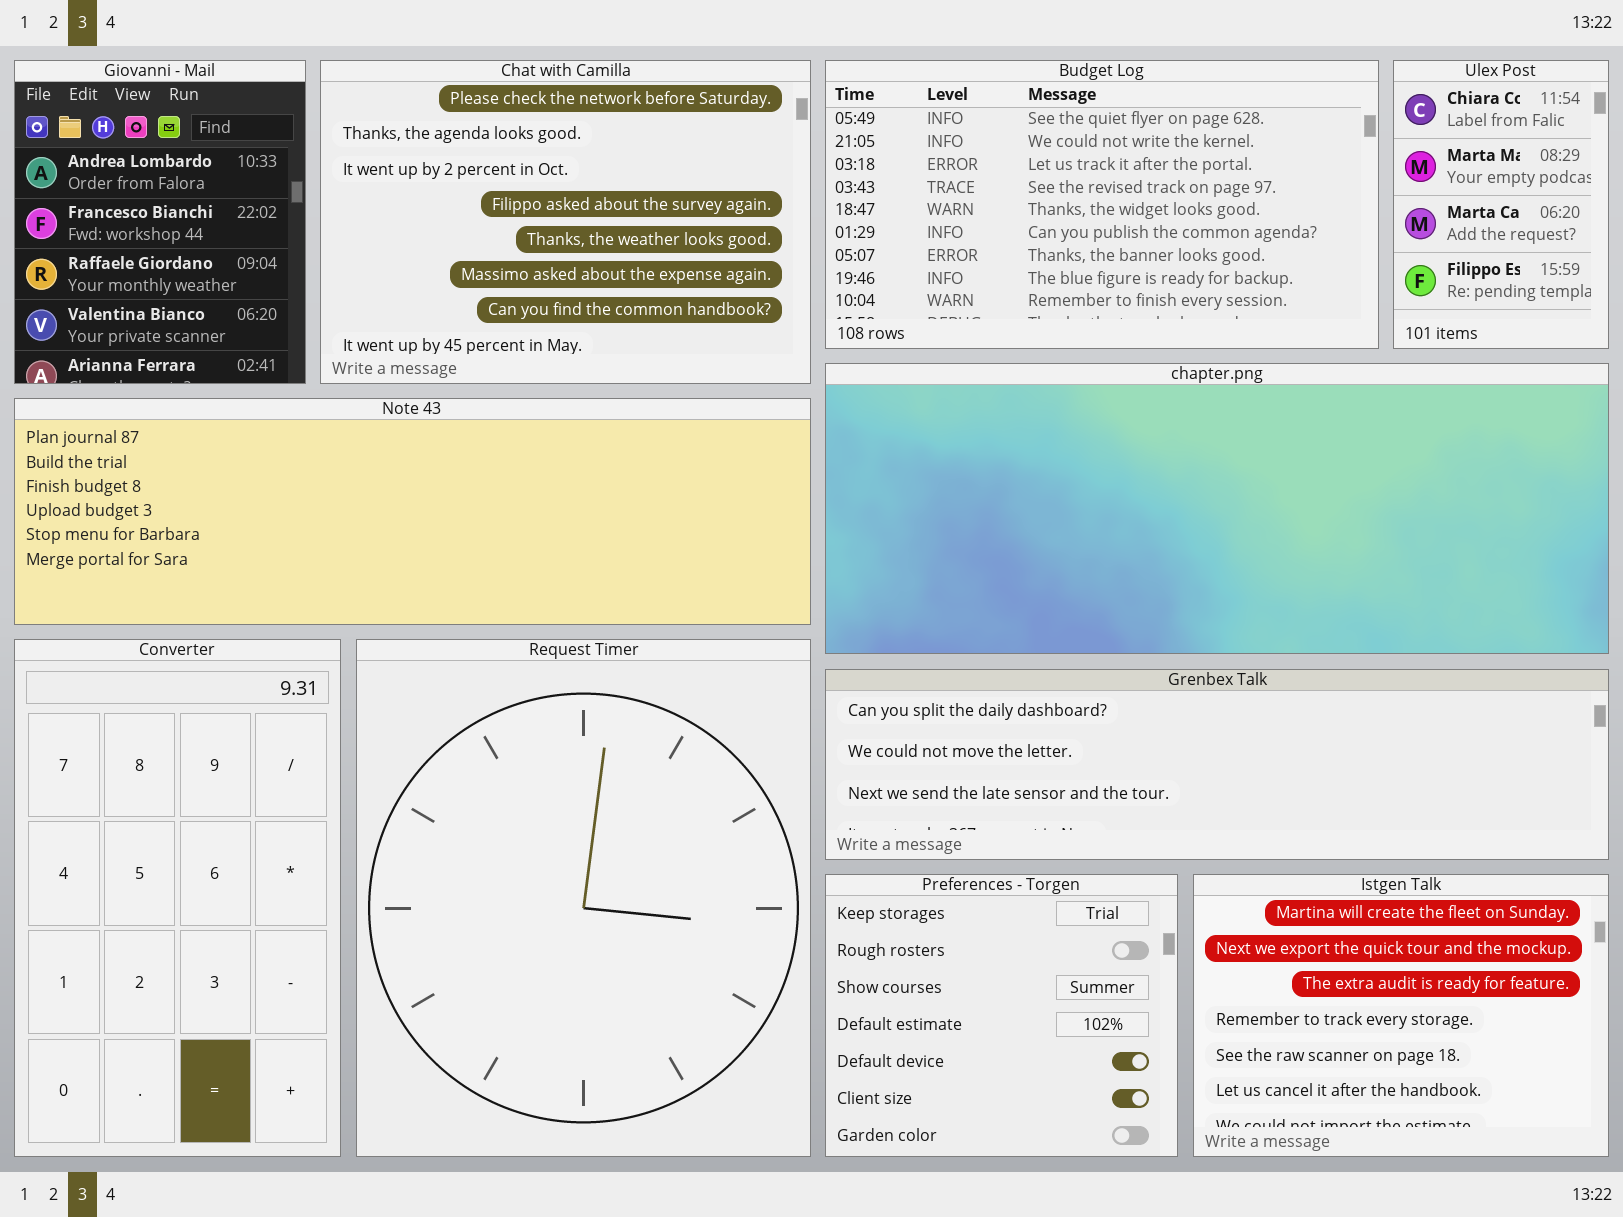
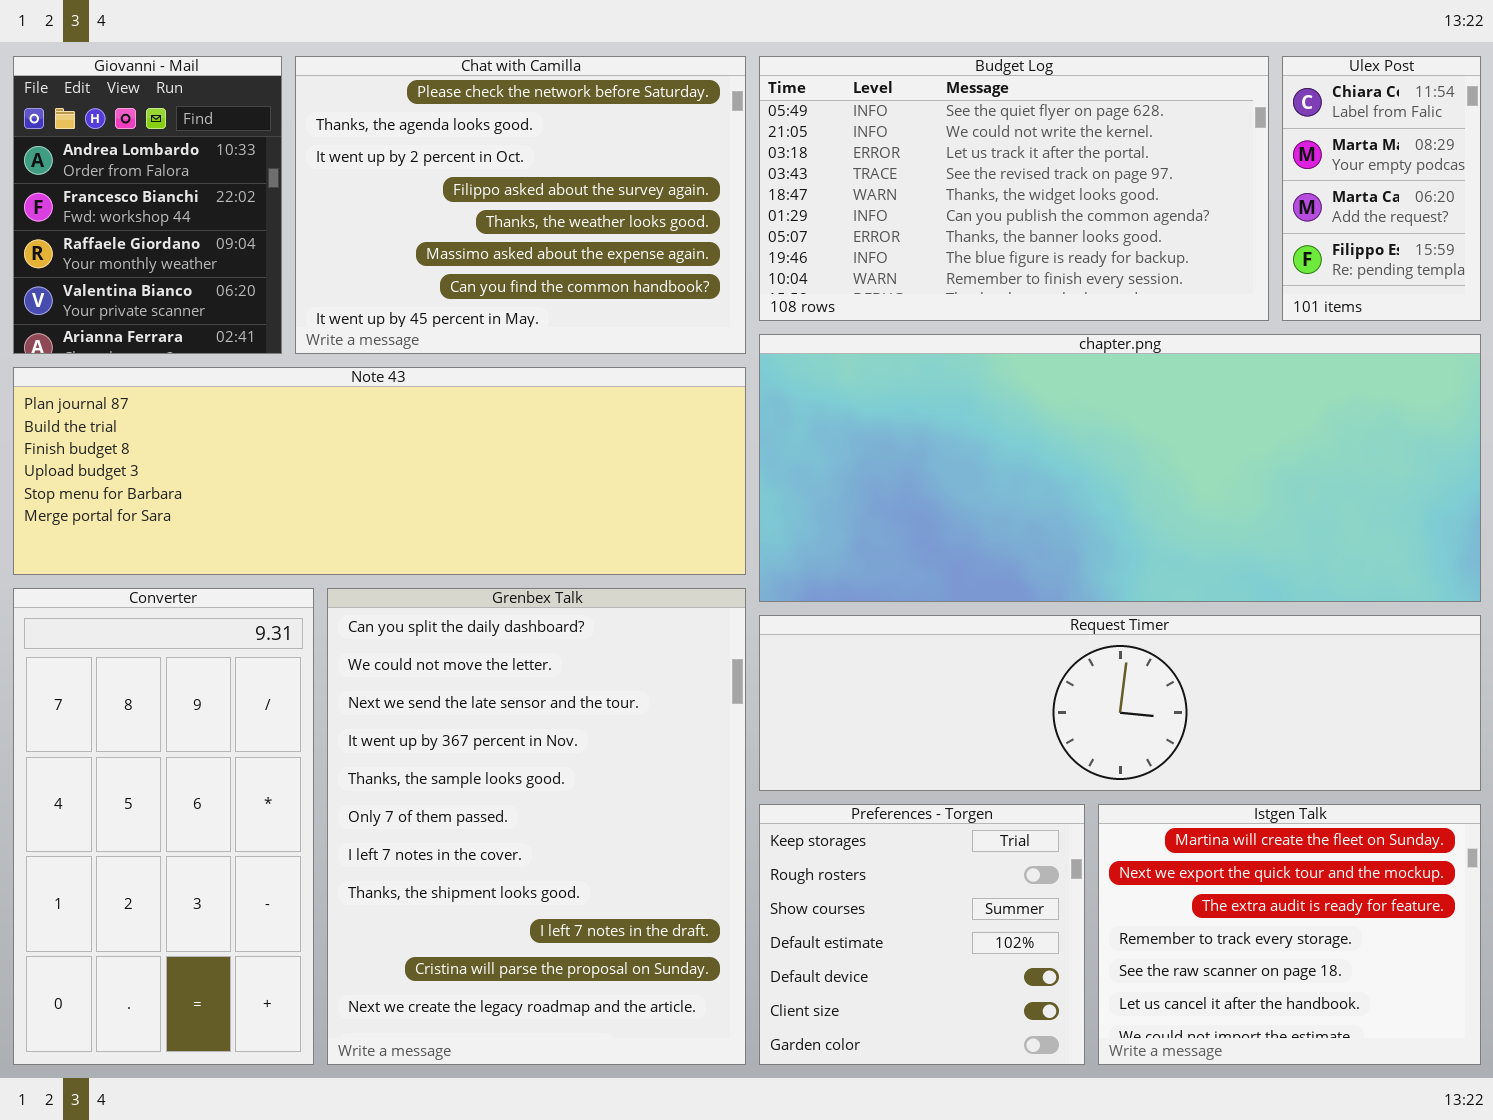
Request Timer: [356,639,811,1157] -> [759,615,1481,791], moved, resized
Grenbex Talk: [825,669,1609,860] -> [327,588,746,1065], moved, resized

